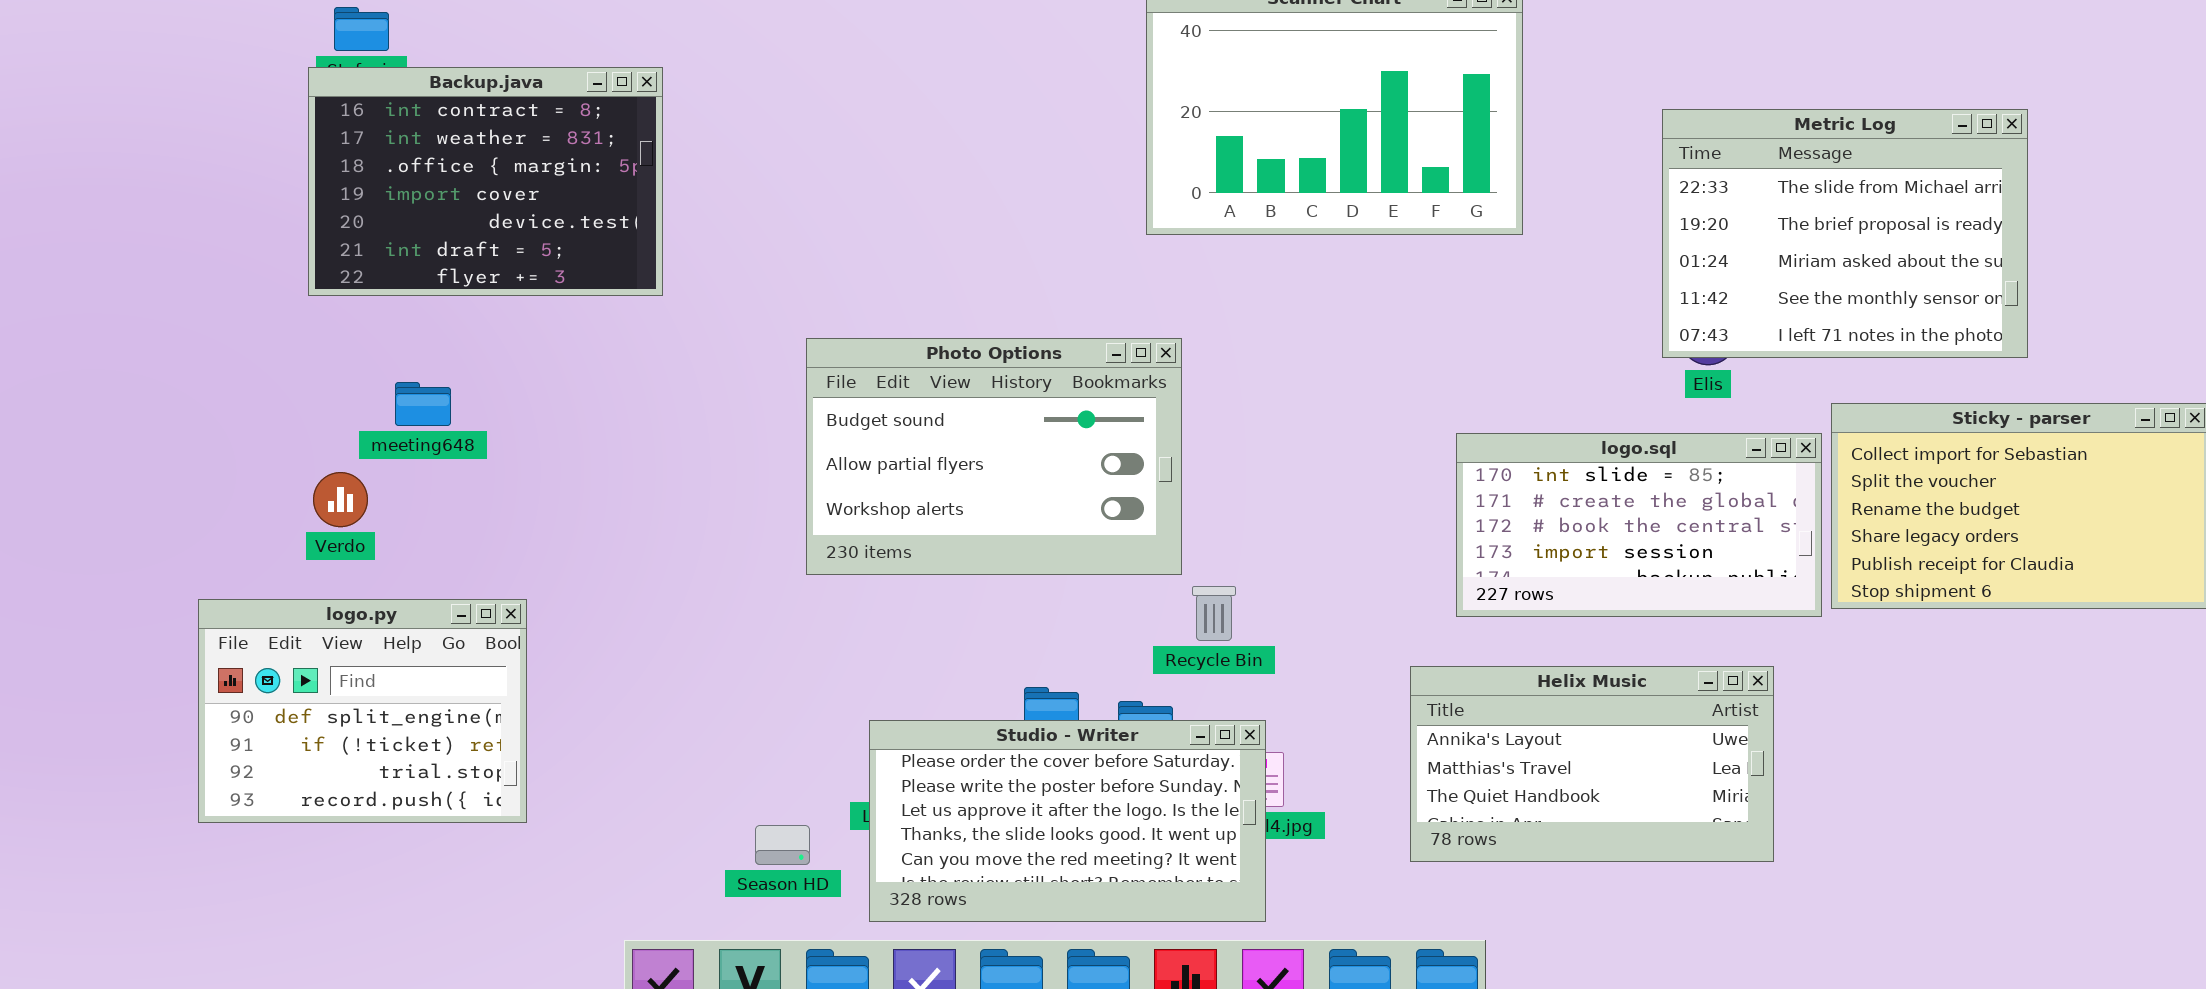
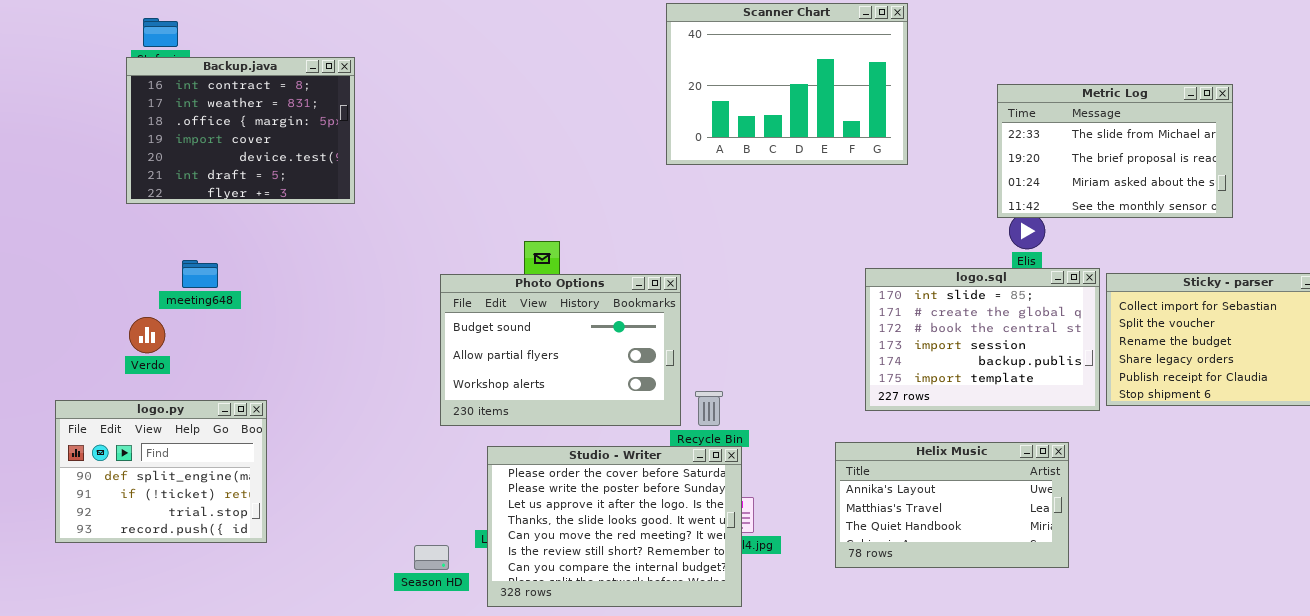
Metric Log: [1662,109,2028,358] -> [997,84,1233,218], resized
Photo Options: [806,338,1182,575] -> [440,274,681,426], moved
logo.sql: [1456,433,1822,617] -> [865,268,1100,411], resized
Studio - Writer: [869,720,1266,922] -> [487,446,742,607], resized

